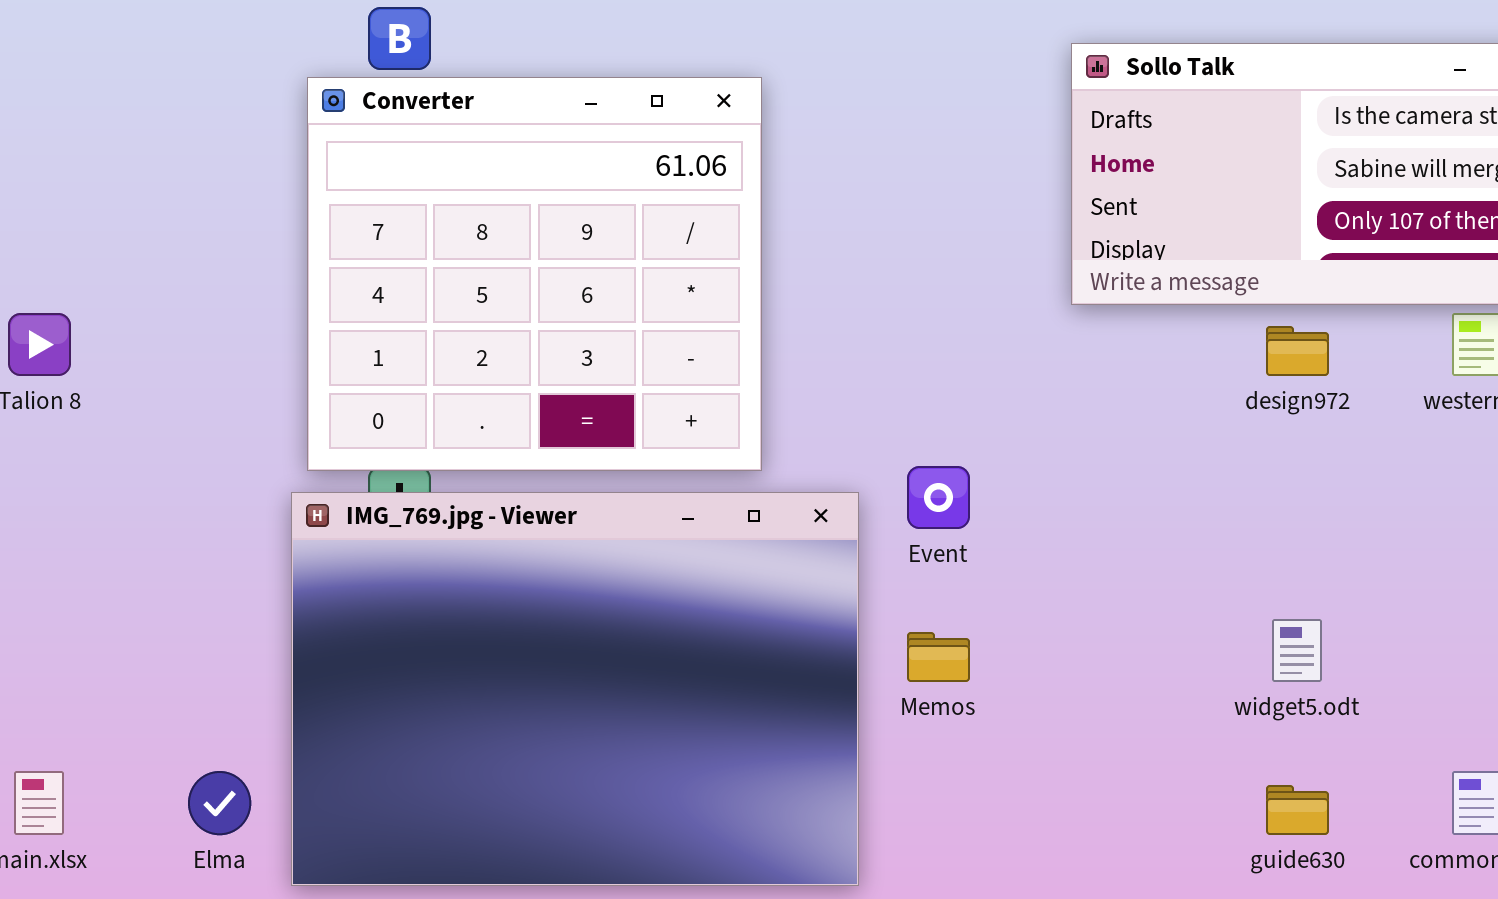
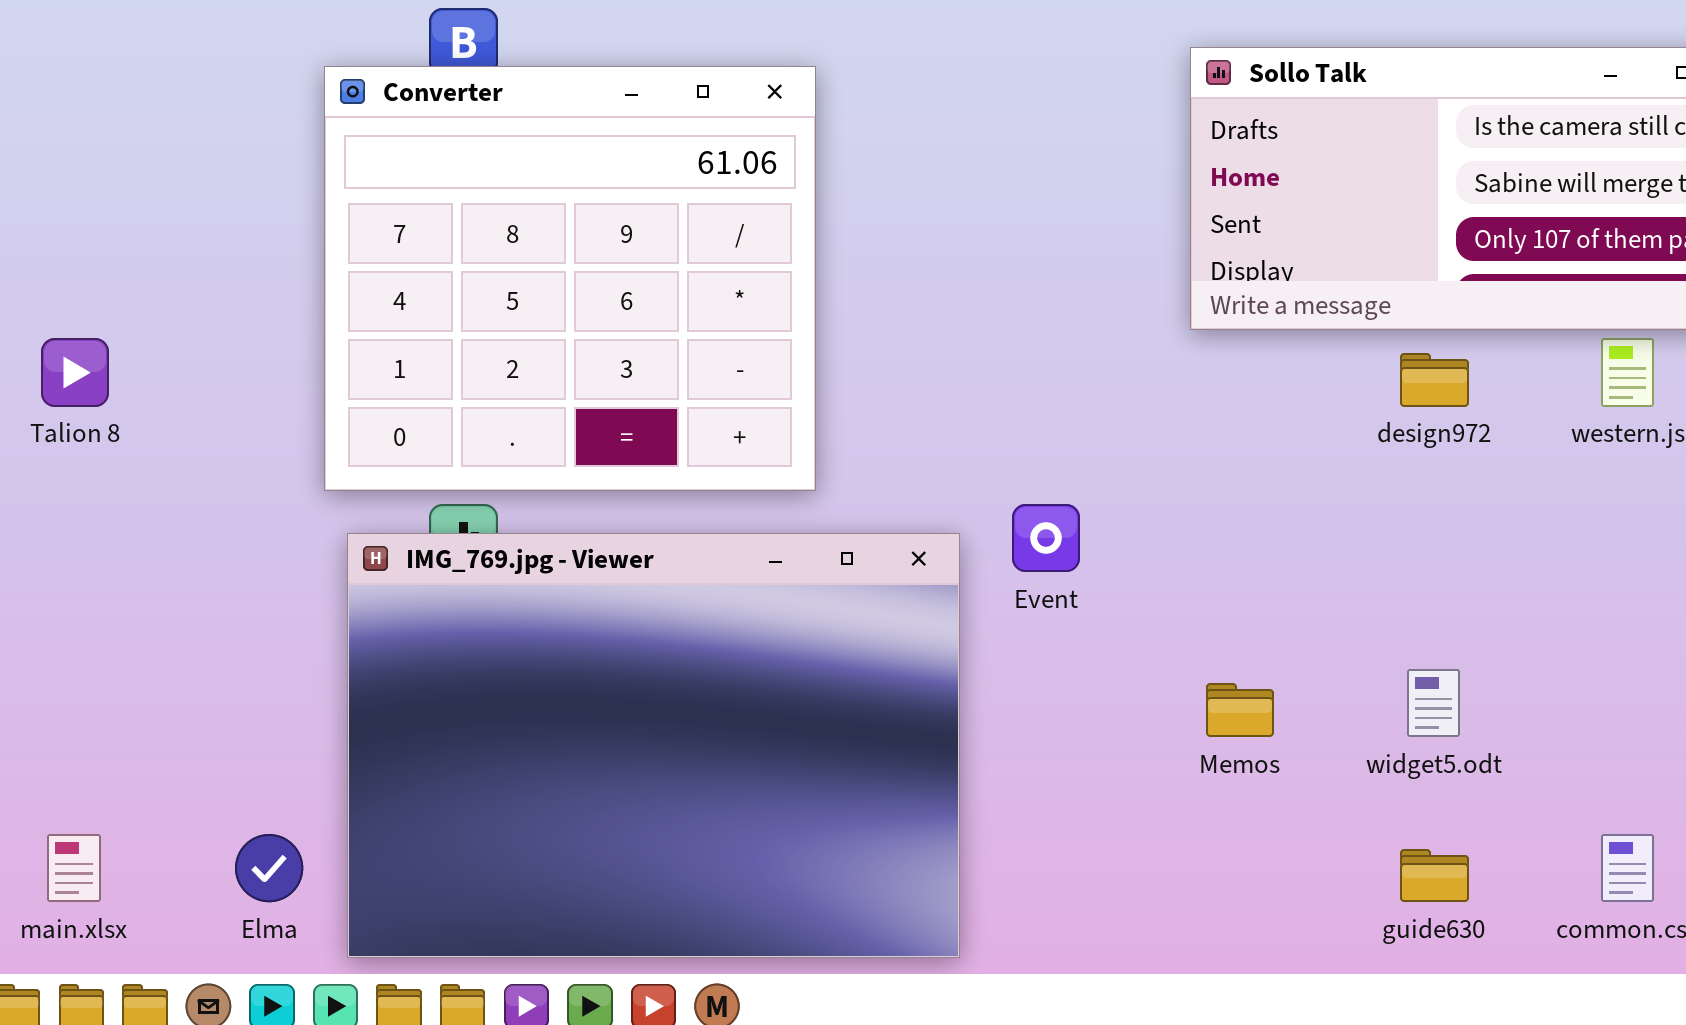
Converter: [307,77,762,471] -> [324,66,816,491], moved
Memos: [907,632,970,682] -> [1206,683,1274,737], moved

